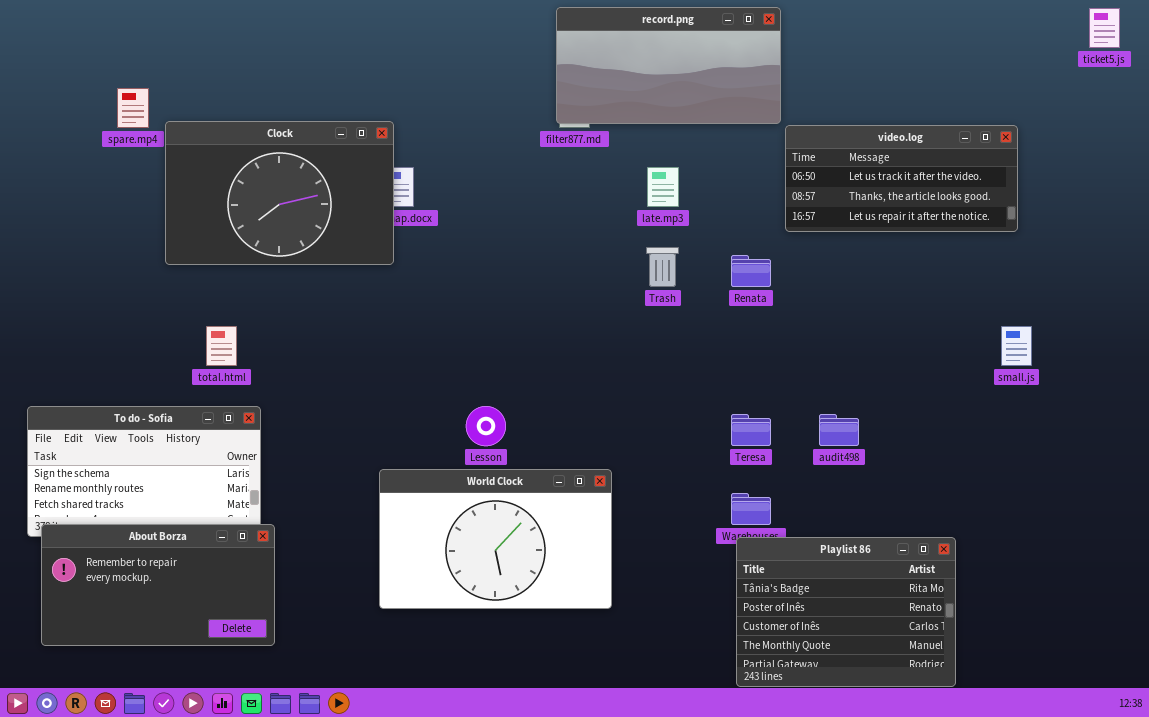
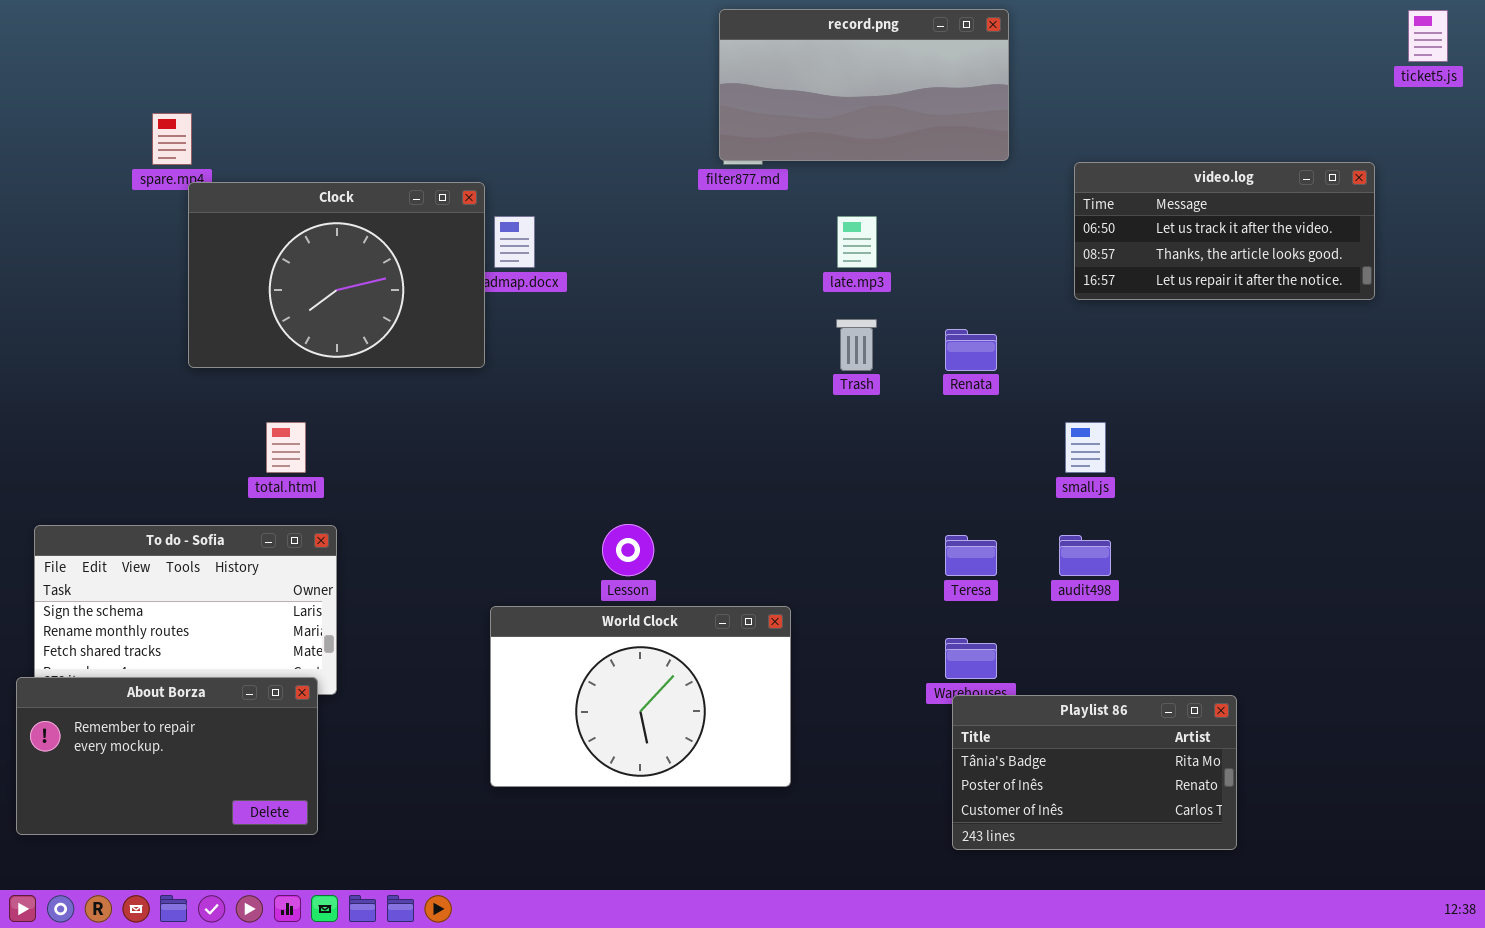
Clock: [165,121,394,265] -> [188,182,485,368], moved
video.log: [785,125,1018,232] -> [1074,162,1375,300], moved
small.js: [1001,326,1032,366] -> [1065,422,1106,473], moved
About Borza: [41,524,275,646] -> [16,677,318,835], moved
Playlist 86: [736,537,956,687] -> [952,695,1237,850], resized

